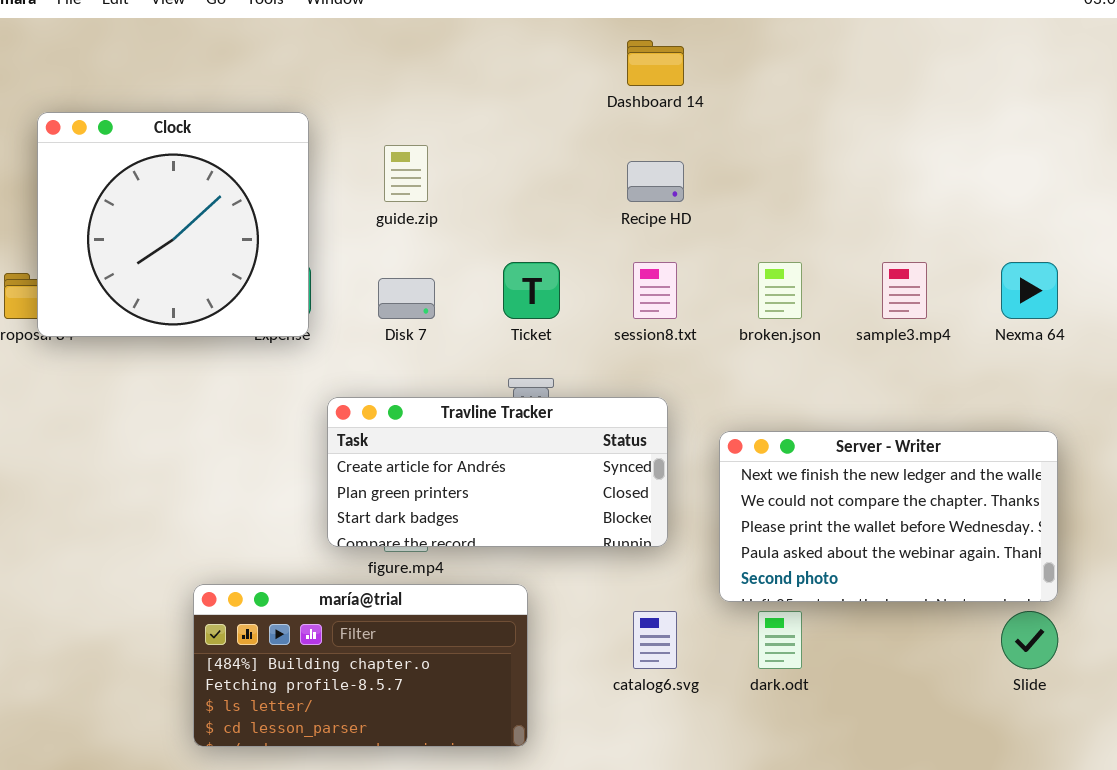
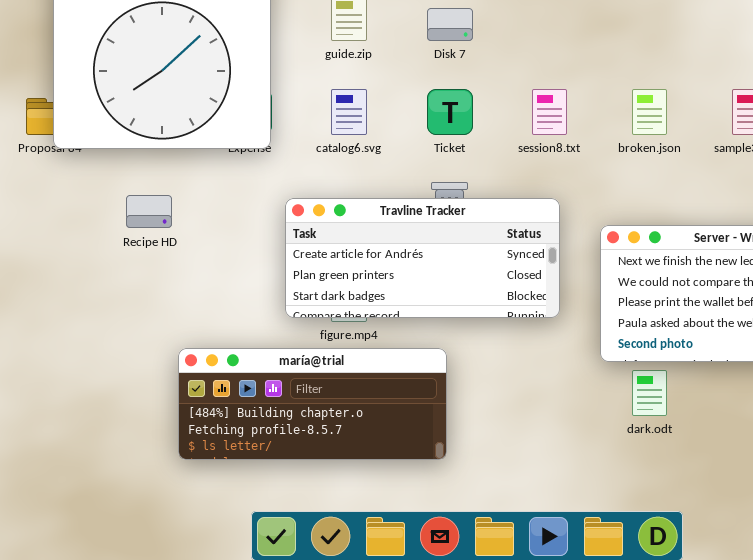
Recipe HD: [627,161,684,202] -> [126,195,172,228], moved
Disk 7: [378,278,435,319] -> [427,8,473,41], moved
maría@trial: [193,584,528,747] -> [178,348,447,460], resized
catalog6.svg: [633,611,677,669] -> [331,89,367,135], moved

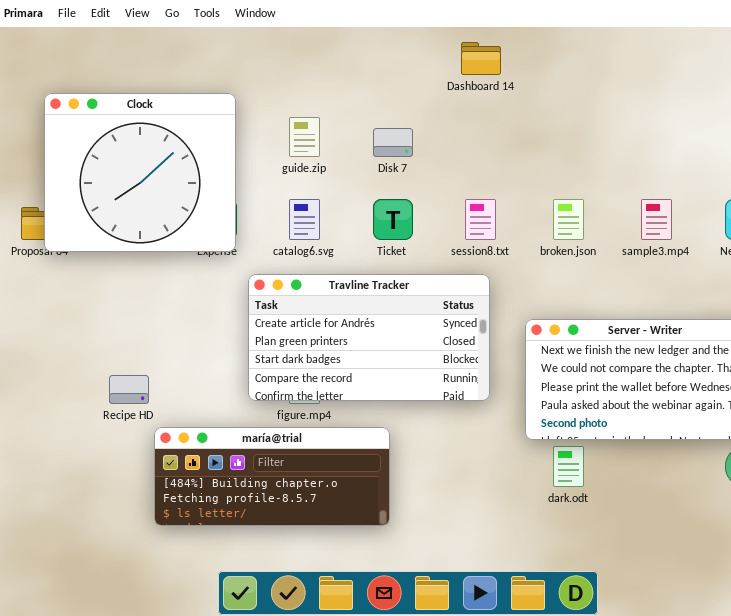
Recipe HD: [126,195,172,228] -> [109,375,149,404], moved
Travline Tracker: [285,198,560,318] -> [248,274,490,401], resized

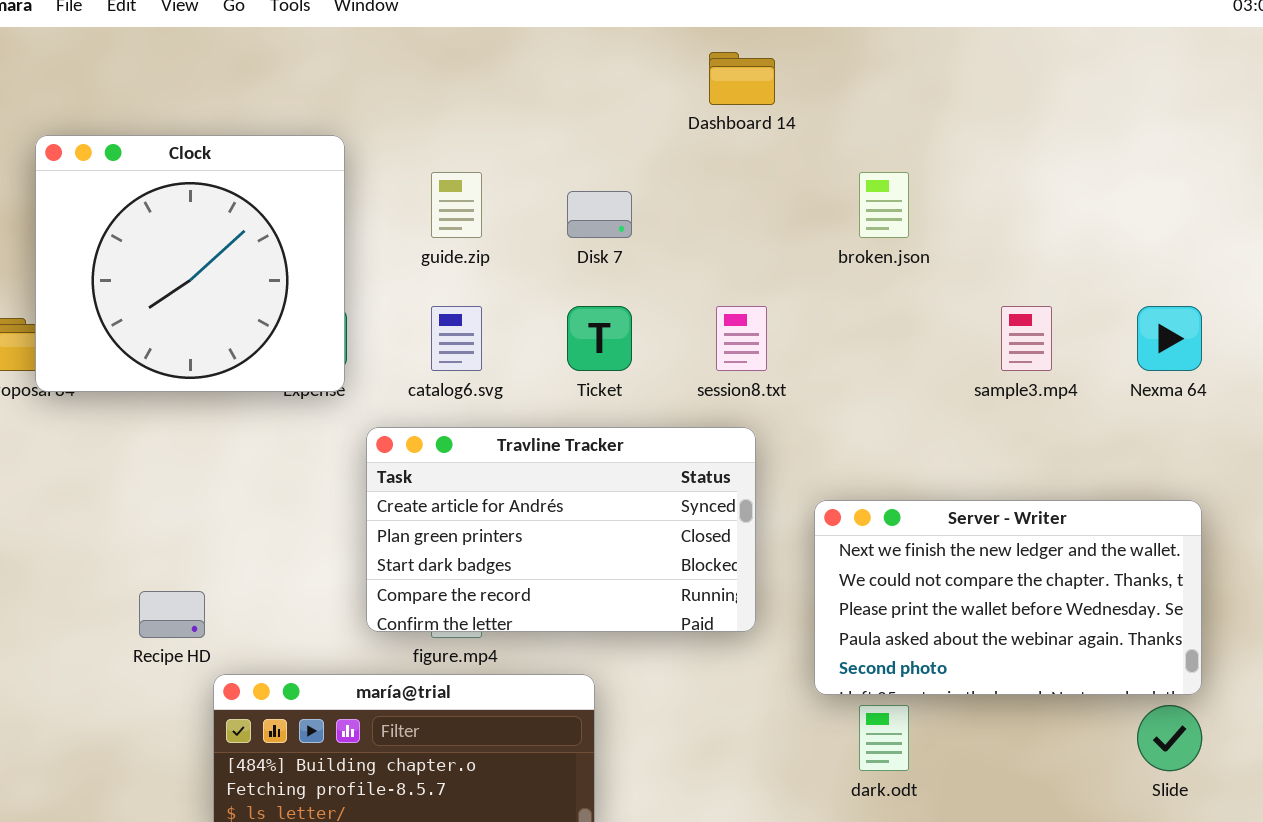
broken.json: [553,199,584,240] -> [859,172,909,238], moved

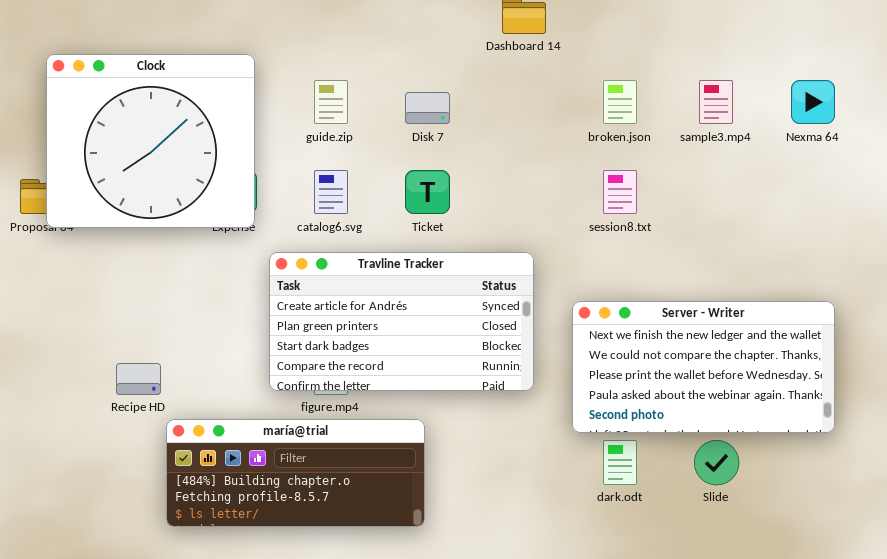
session8.txt: [716,306,767,371] -> [603,170,637,214], moved
sample3.mp4: [1001,306,1052,371] -> [699,80,733,124], moved
Nexma 64: [1137,306,1202,371] -> [791,80,835,124], moved
Slide: [1137,705,1202,771] -> [694,440,739,485], moved

